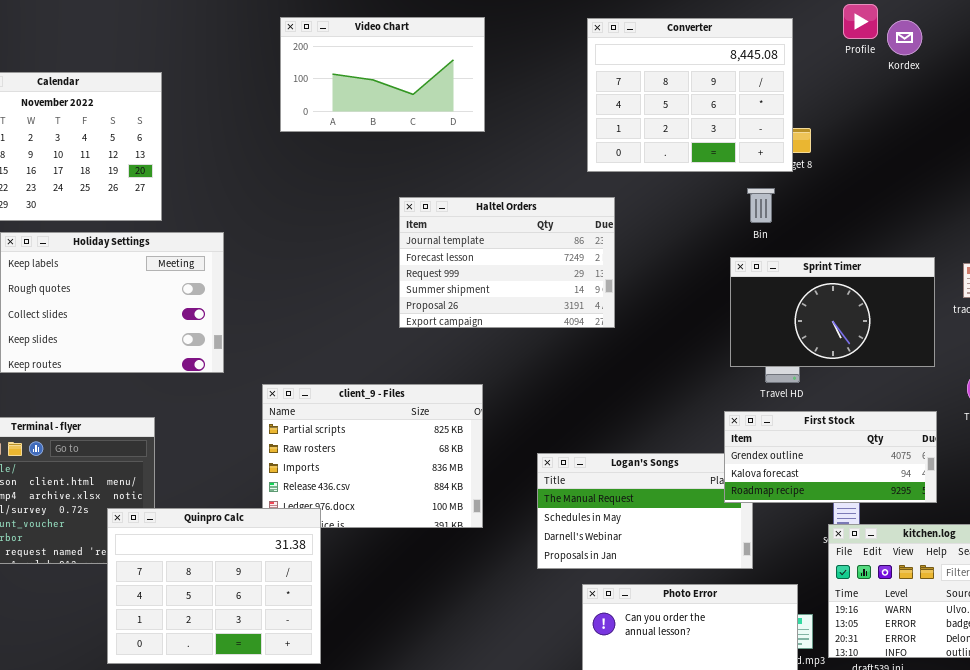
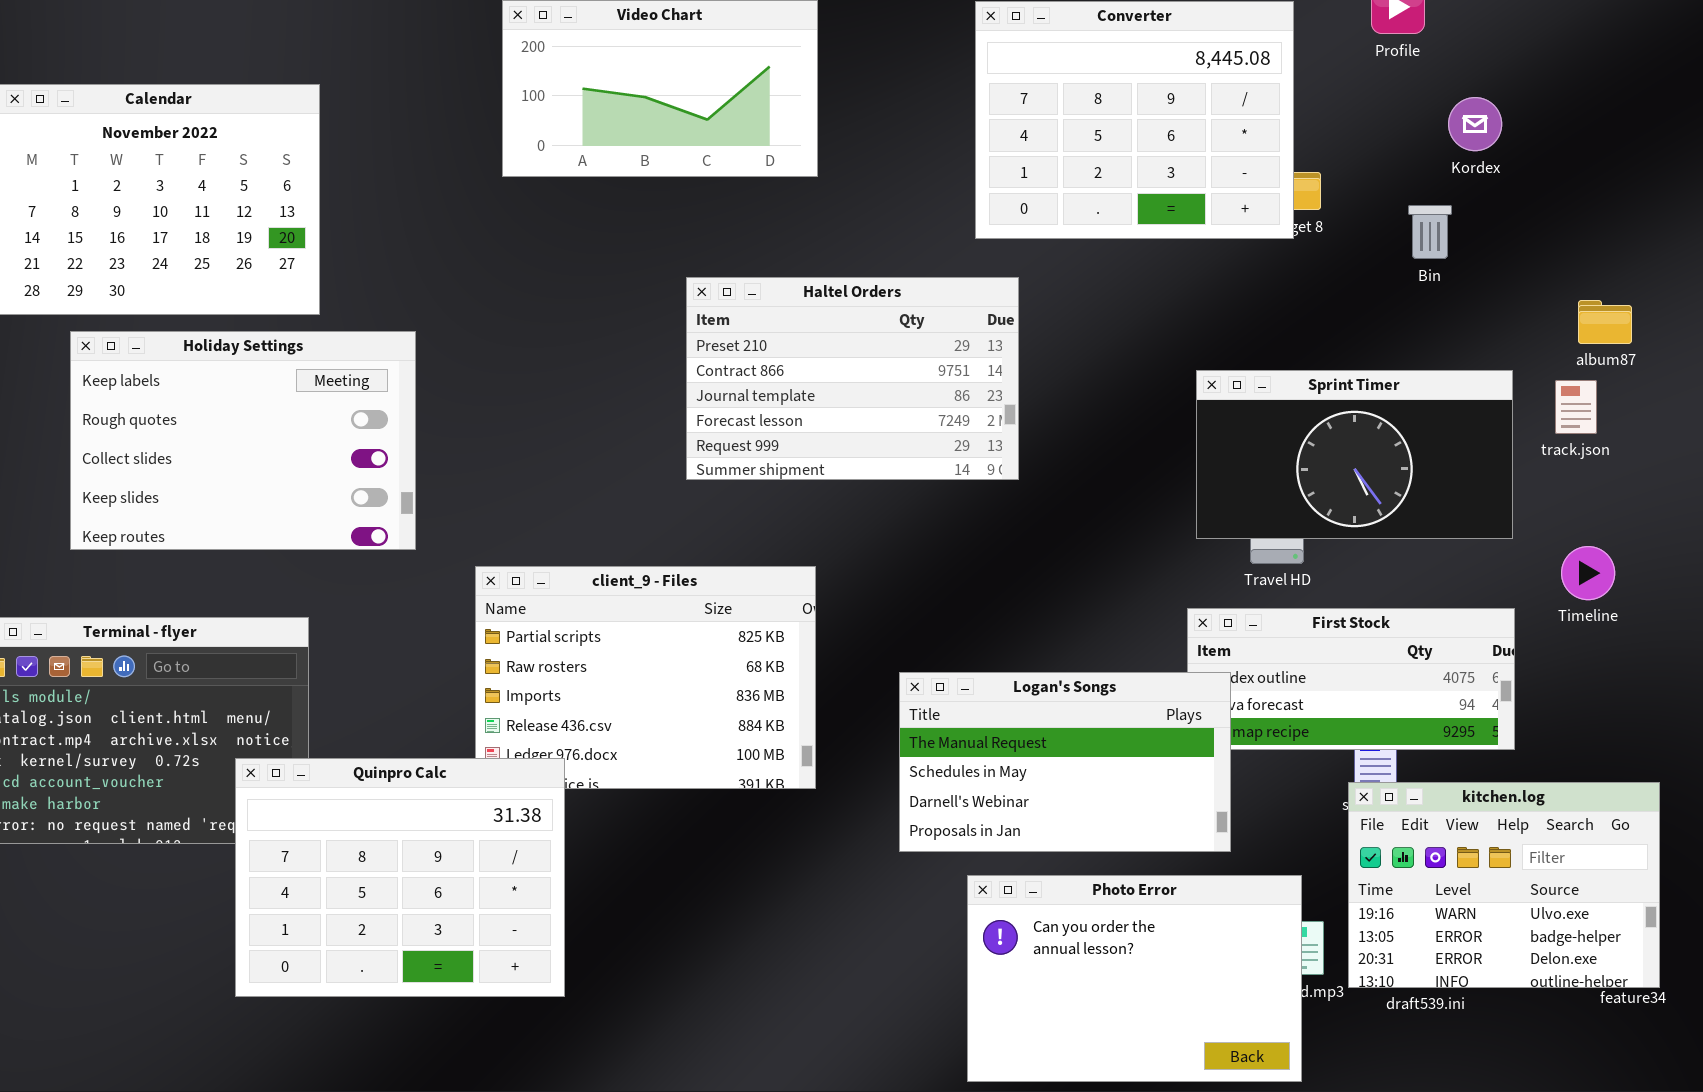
Kordex: [887,20,922,55] -> [1448,97,1502,151], moved
Bin: [747,188,775,223] -> [1408,205,1452,259], moved
Haltel Orders: [399,197,615,328] -> [686,277,1019,480], scrolled up 2 rows
Logan's Songs: [537,453,753,569] -> [899,672,1231,852], raised

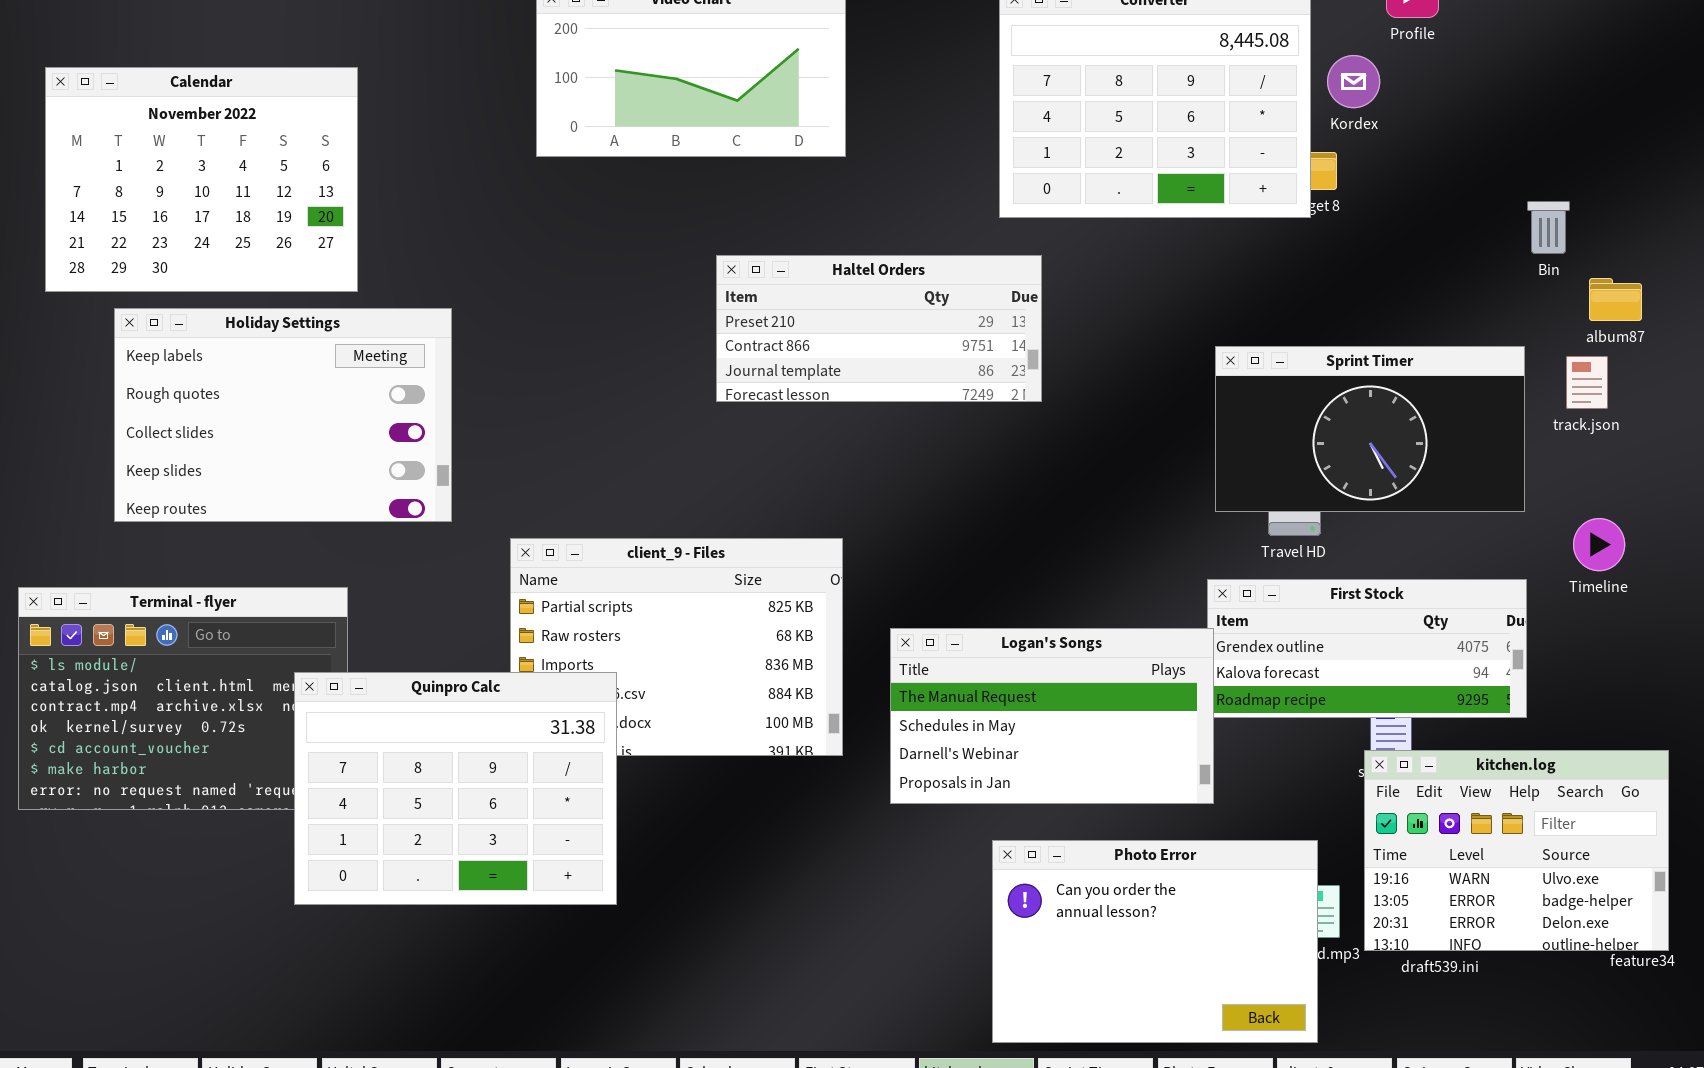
Kordex: [1448,97,1502,151] -> [1327,55,1380,108], moved
Bin: [1408,205,1452,259] -> [1527,201,1570,254], moved
Haltel Orders: [686,277,1019,480] -> [716,255,1042,402], resized
Logan's Songs: [899,672,1231,852] -> [890,628,1214,804], moved
Quinpro Calc: [235,758,565,997] -> [294,672,617,905], moved

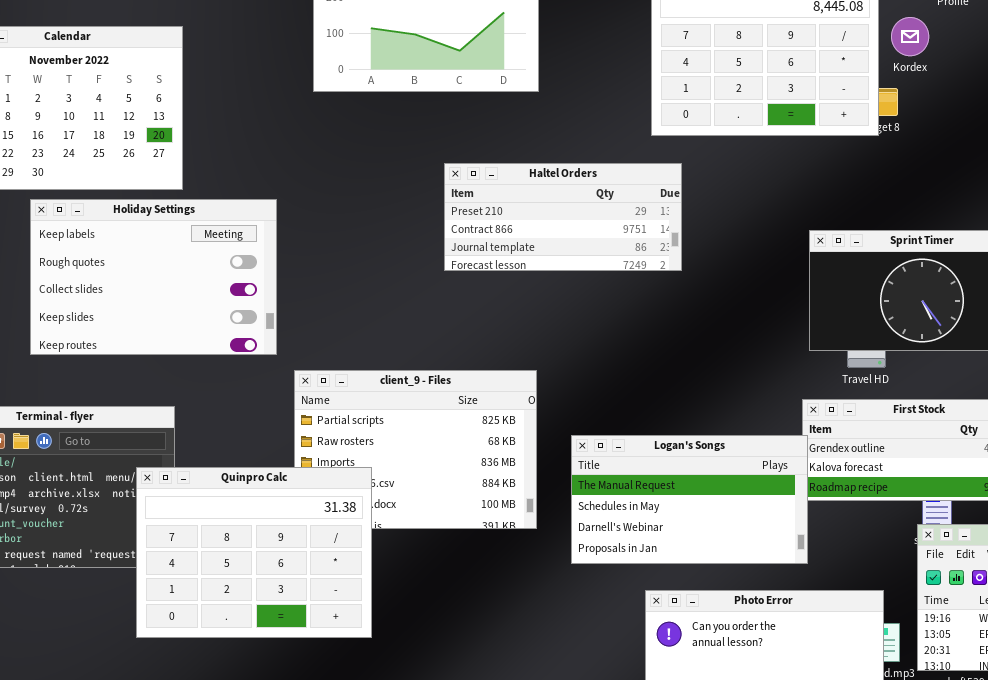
Holiday Settings: [114,308,452,522] -> [30,199,277,355], moved

